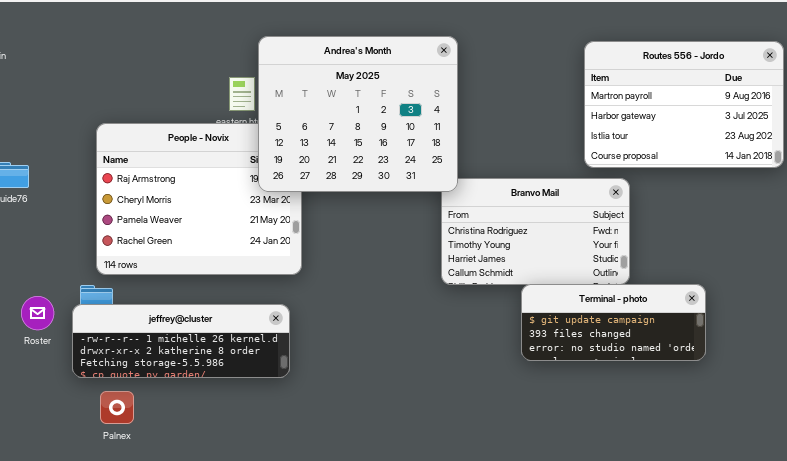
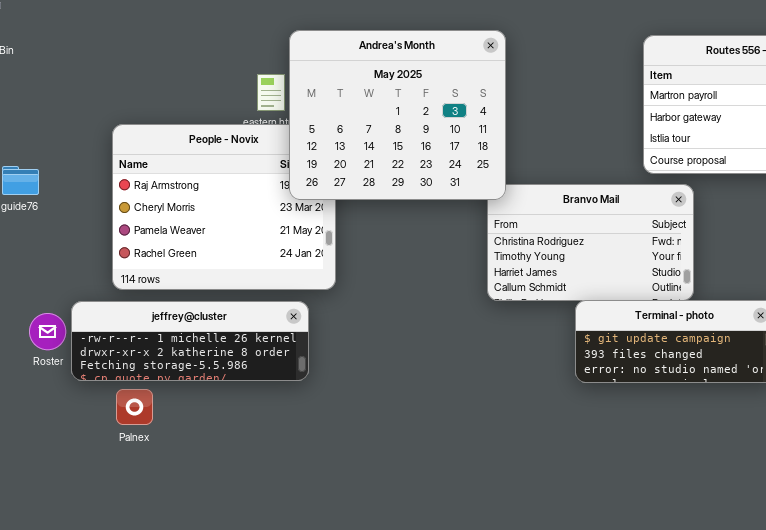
jeffrey@cluster: [72,304,290,378] -> [71,301,309,381], moved
Palnex: [100,391,134,424] -> [116,389,153,425], moved

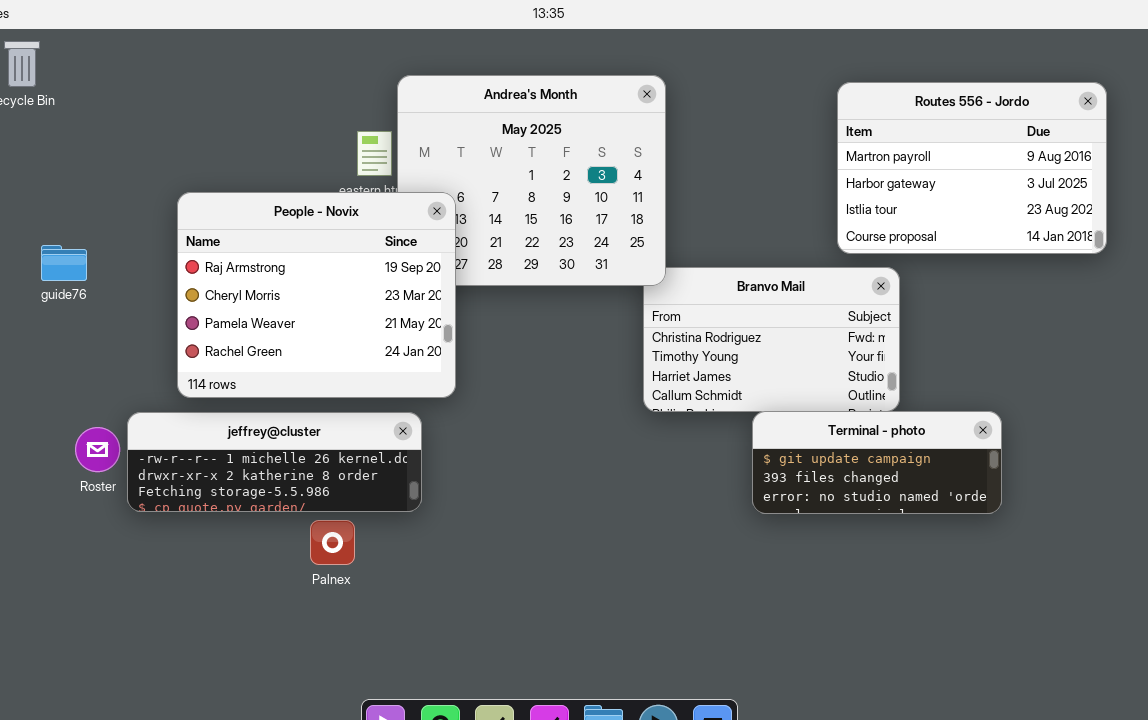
People - Novix: [112,124,336,290] -> [177,192,456,398], raised
Palnex: [116,389,153,425] -> [310,520,355,565], moved

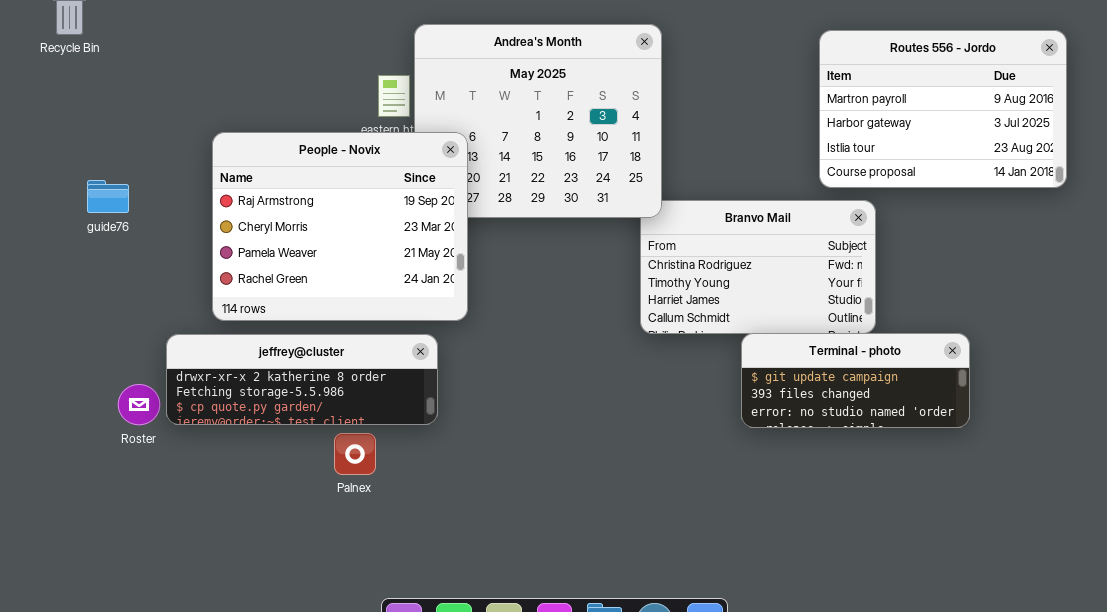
jeffrey@cluster: [127,412,422,512] -> [166,334,438,425], scrolled down 1 row
Roster: [75,427,120,472] -> [118,384,160,425], moved

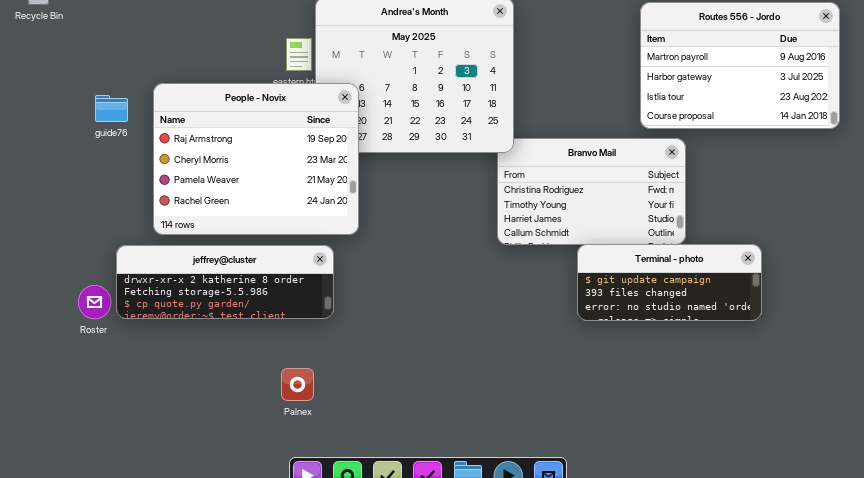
guide76: [87,180,129,213] -> [95,95,128,122], moved
Palnex: [334,433,376,475] -> [281,368,314,401], moved

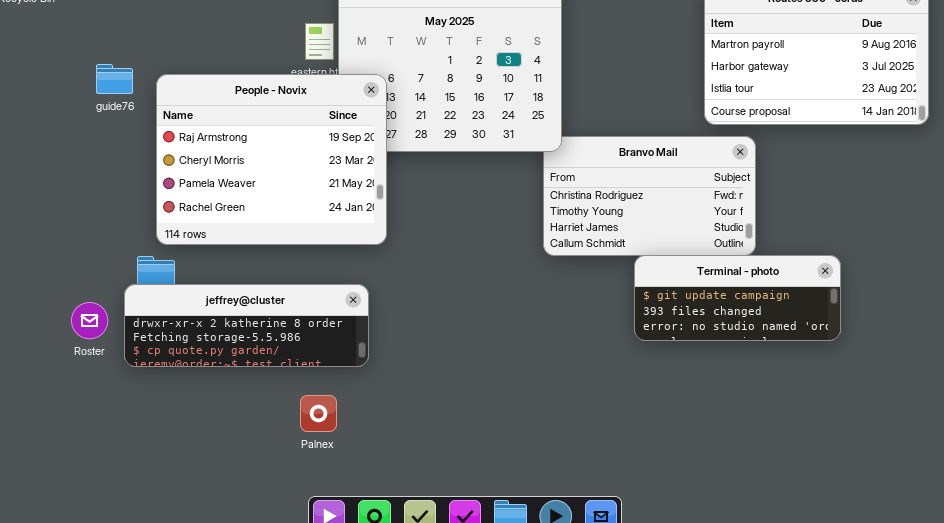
guide76: [95,95,128,122] -> [96,64,133,94], moved
jeffrey@cluster: [116,245,334,319] -> [124,284,369,367], moved

